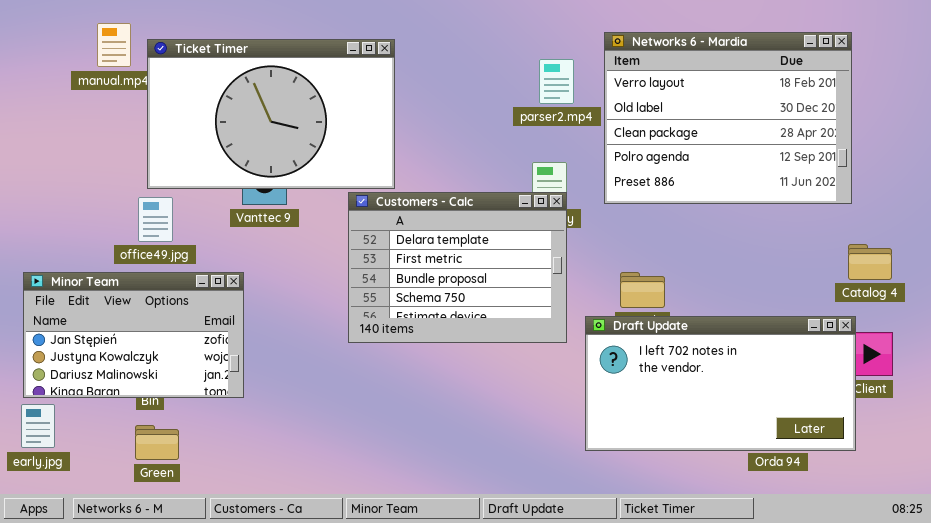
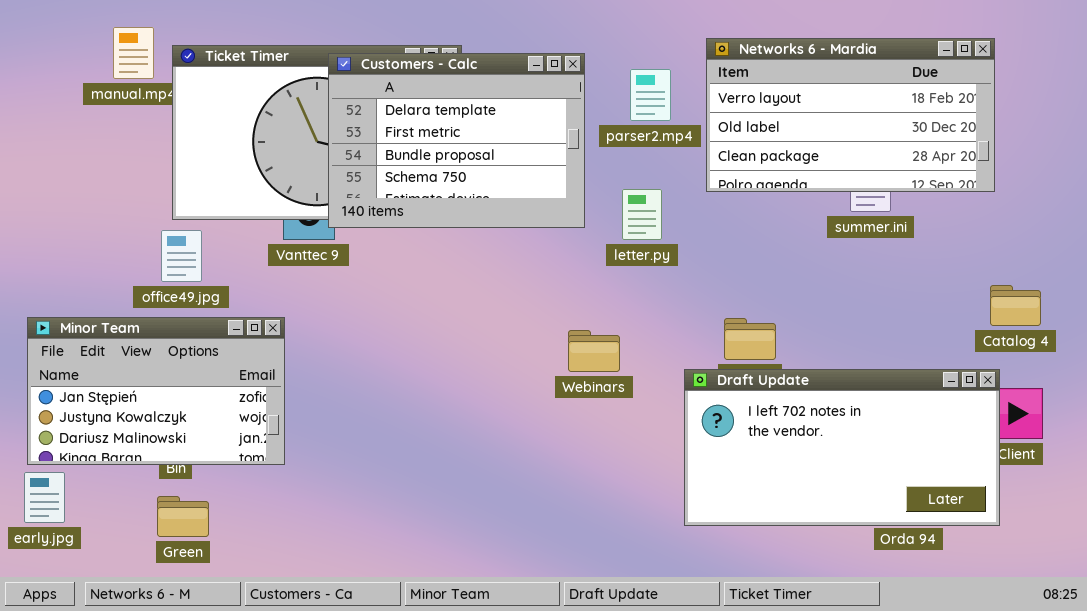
Networks 6 - Mardia: [604,32,852,204] -> [706,38,995,192], resized
Customers - Calc: [348,192,567,343] -> [328,53,585,228], moved

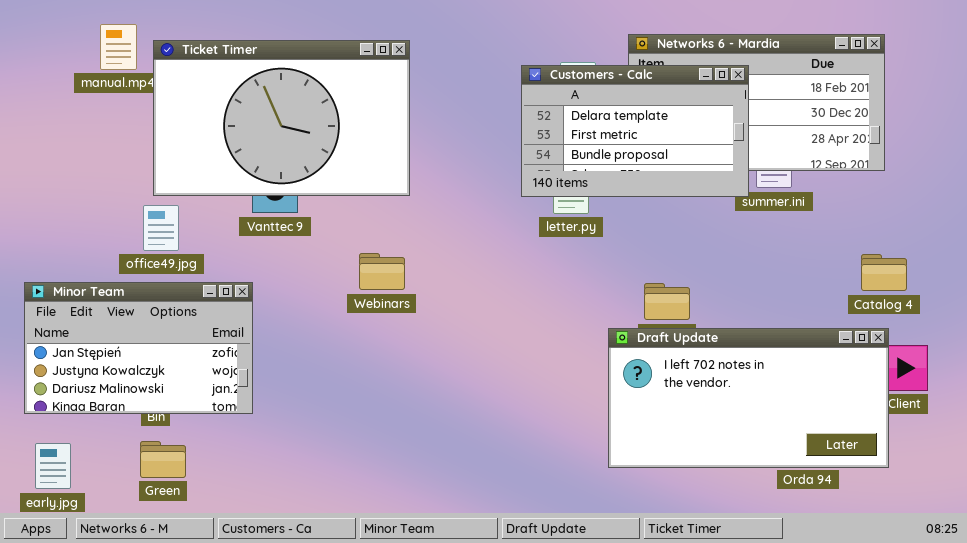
Customers - Calc: [328,53,585,228] -> [521,65,749,197], moved, resized
Catalog 4: [990,285,1041,326] -> [861,254,907,291], moved
Webinars: [568,330,620,372] -> [359,253,405,290], moved
early.jpg: [24,472,65,523] -> [35,443,71,489], moved

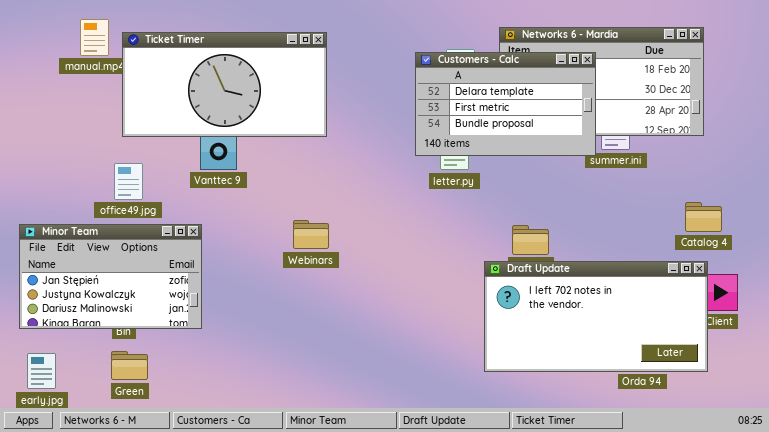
Ticket Timer: [153,40,410,196] -> [122,32,327,137], resized
Webinars: [359,253,405,290] -> [293,220,329,249], moved

